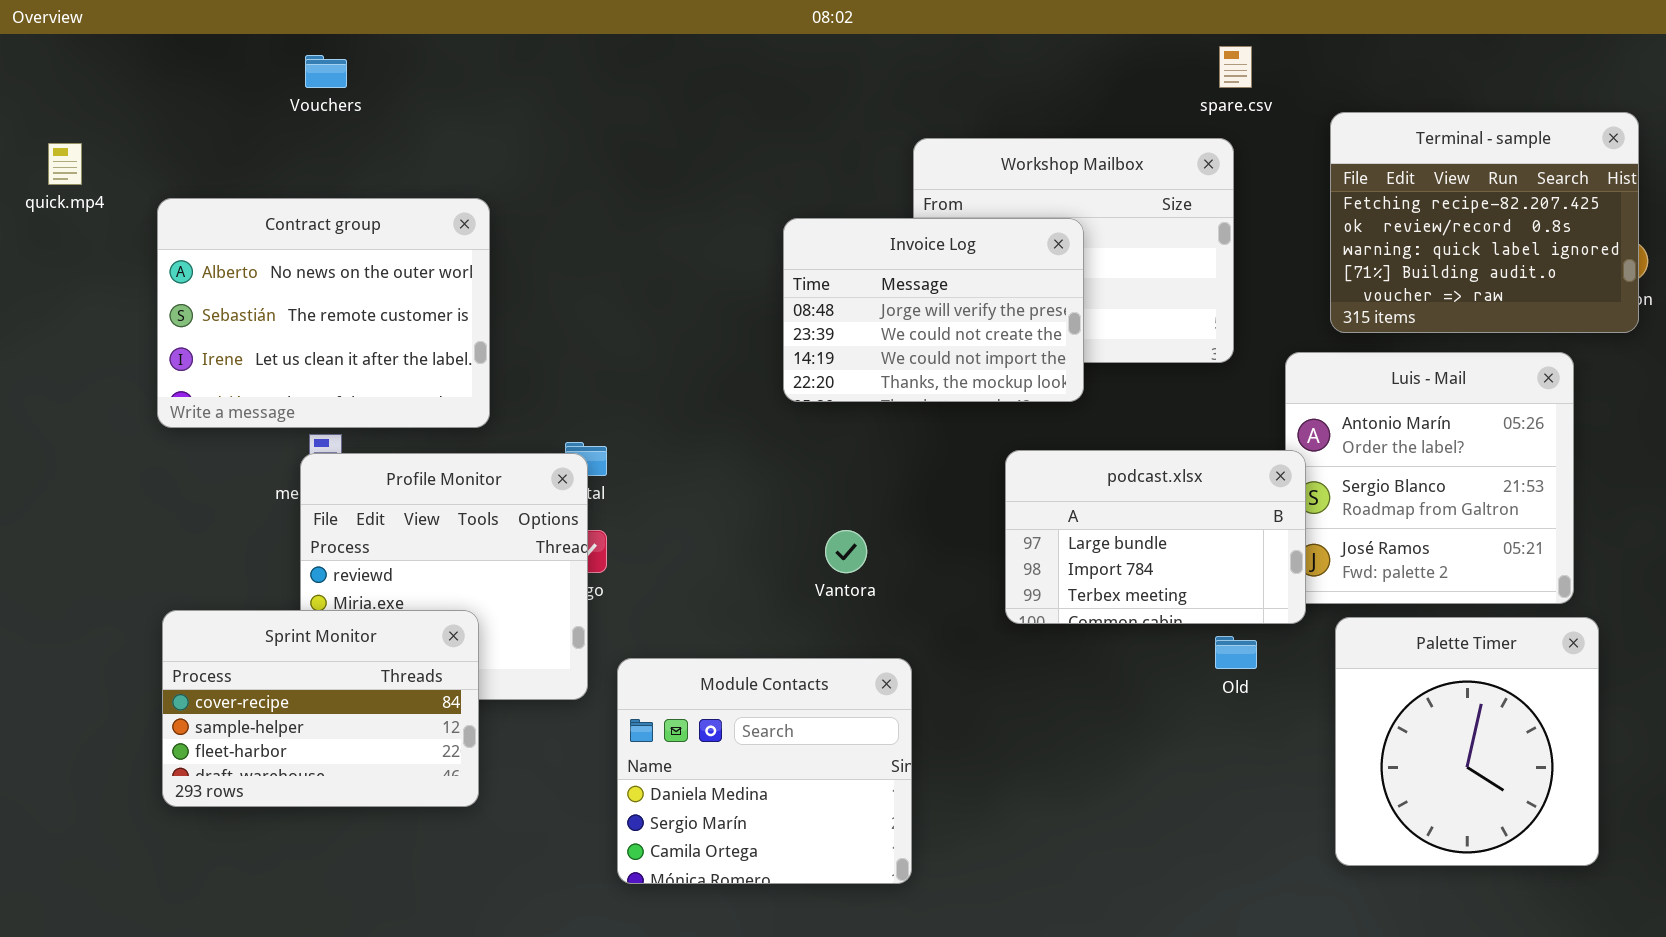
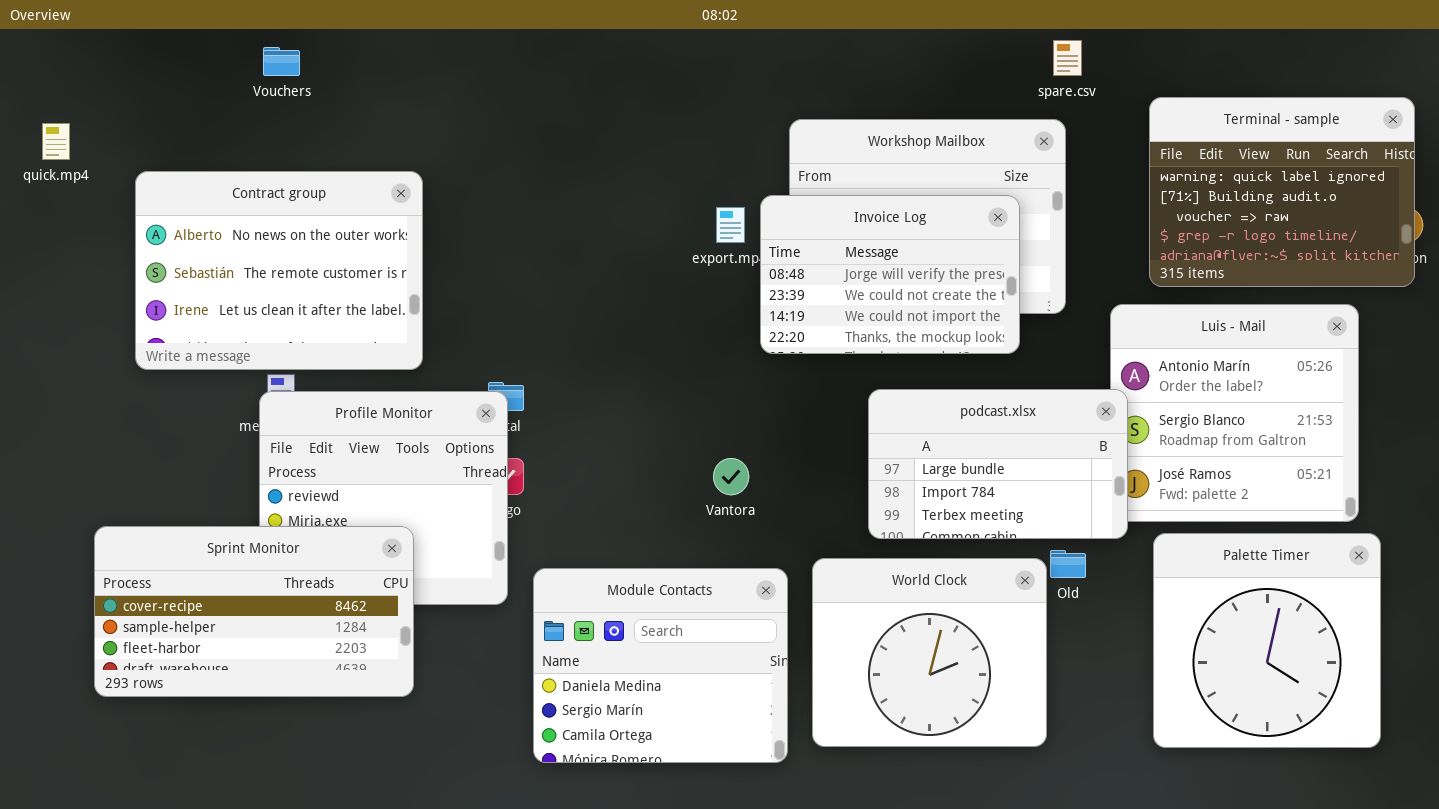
Terminal - sample: [1330,112,1639,333] -> [1149,97,1415,287], scrolled down 2 rows
Invoice Log: [783,218,1084,402] -> [760,195,1020,354], moved
Sprint Monitor: [162,610,479,807] -> [94,526,414,697], resized
World Clock: none -> [812,558,1047,747], opened

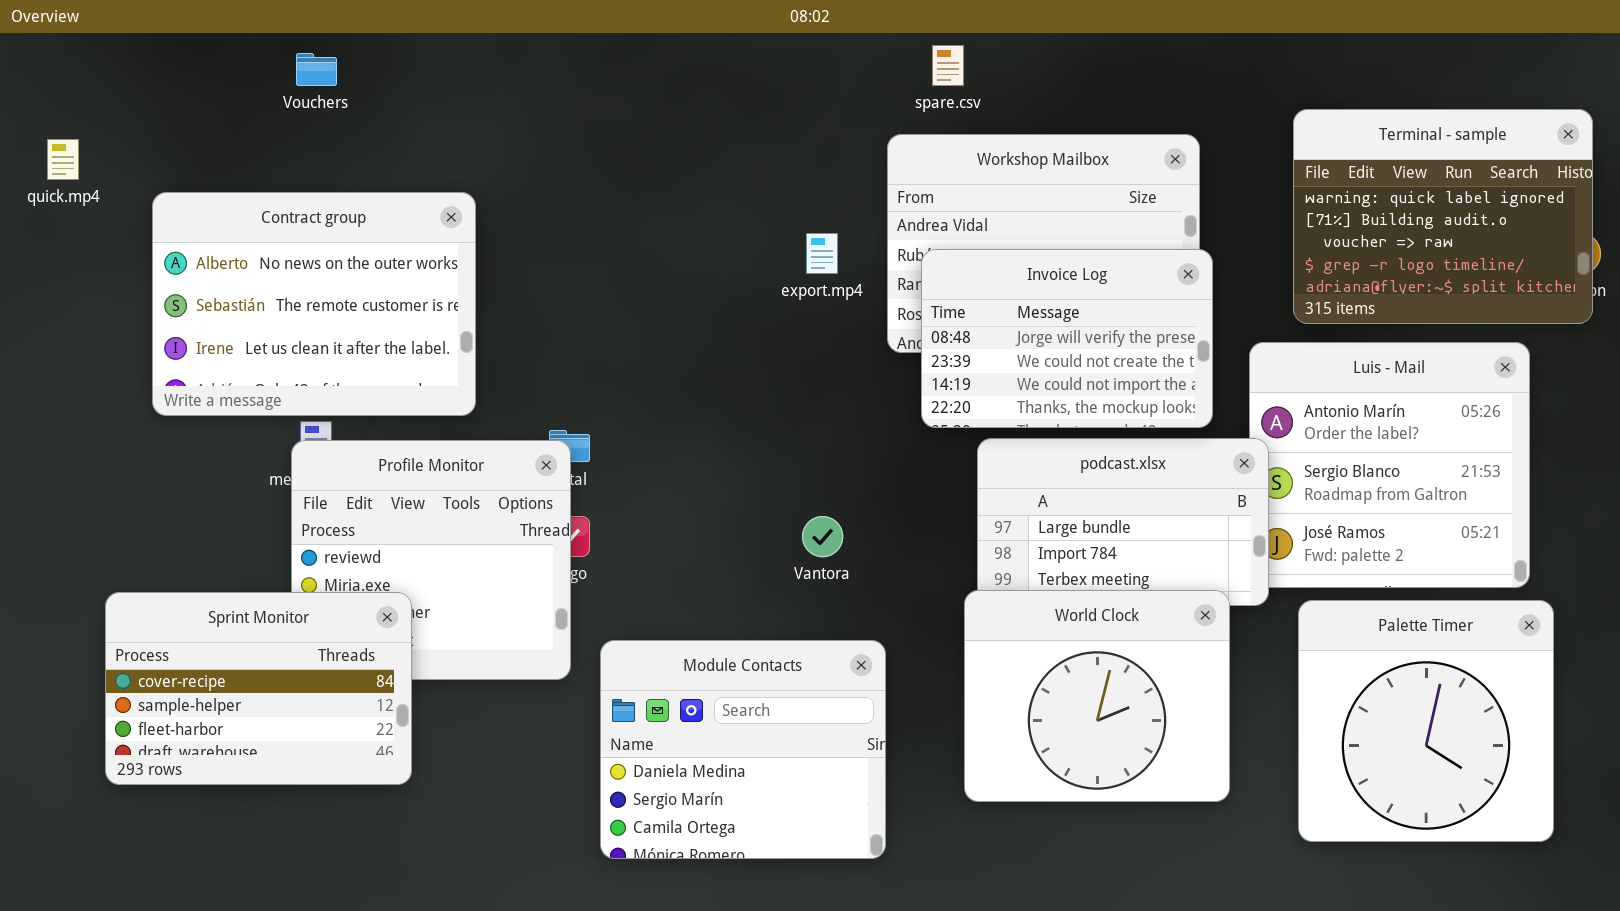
spare.csv: [1053,40,1082,76] -> [932,45,964,86], moved
Invoice Log: [760,195,1020,354] -> [921,249,1213,428], moved
Sprint Monitor: [94,526,414,697] -> [105,592,412,785], resized
World Clock: [812,558,1047,747] -> [964,590,1230,802], moved

